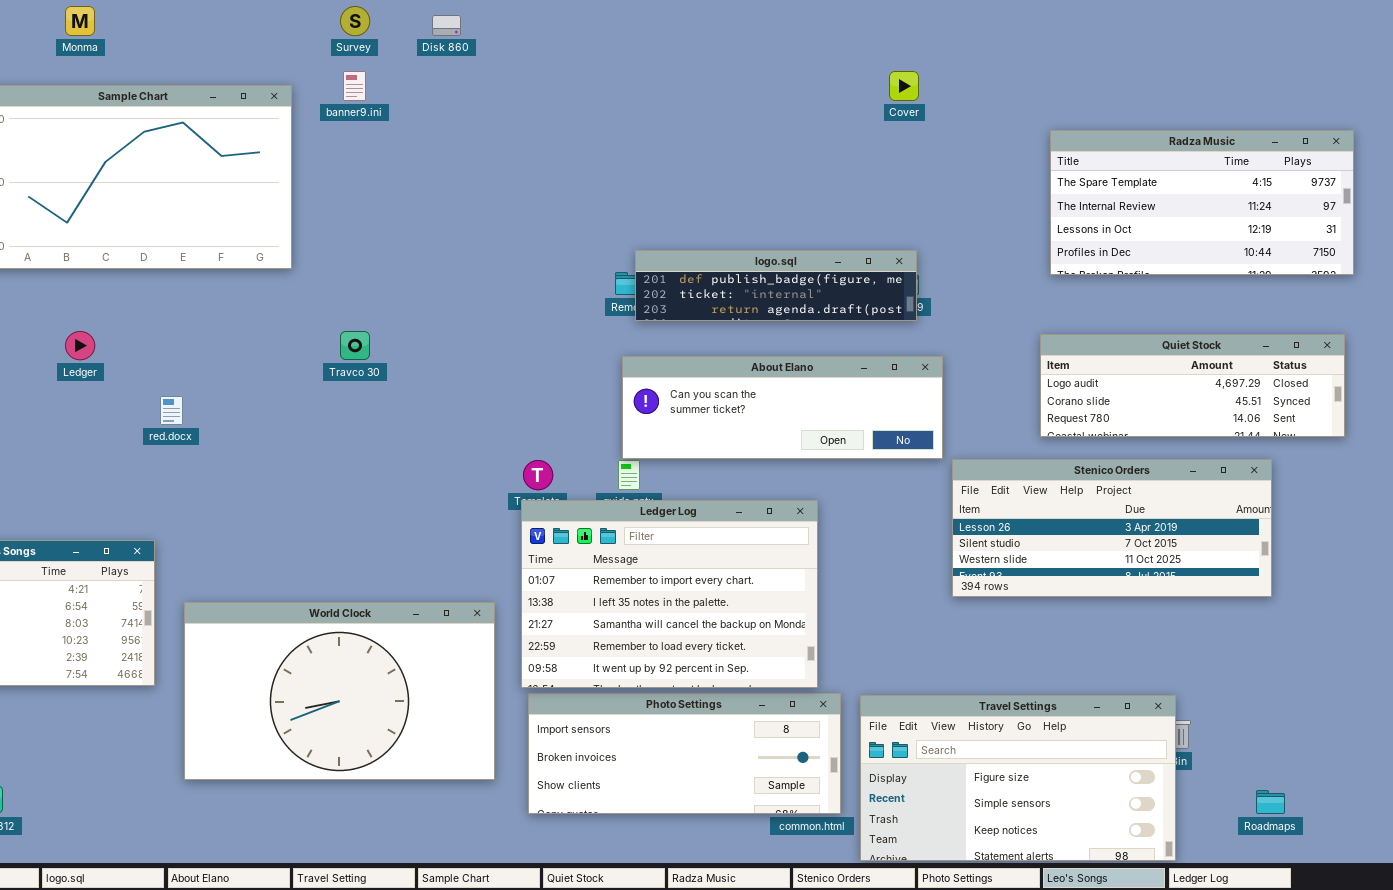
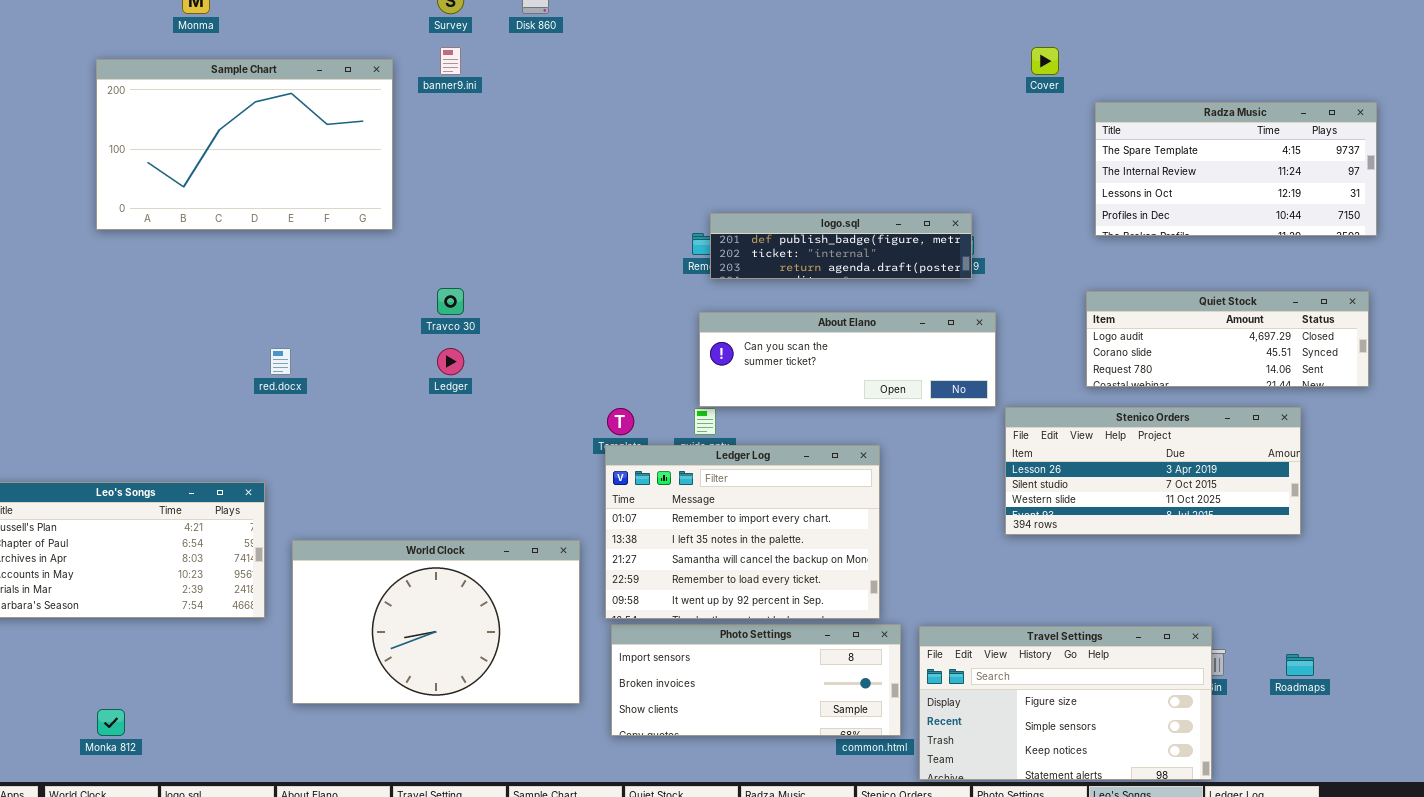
Cover: [889,71,919,101] -> [1031,47,1059,75], moved
Ledger: [65,331,95,360] -> [437,348,464,375], moved
Roadmaps: [1256,790,1285,814] -> [1286,654,1314,676], moved

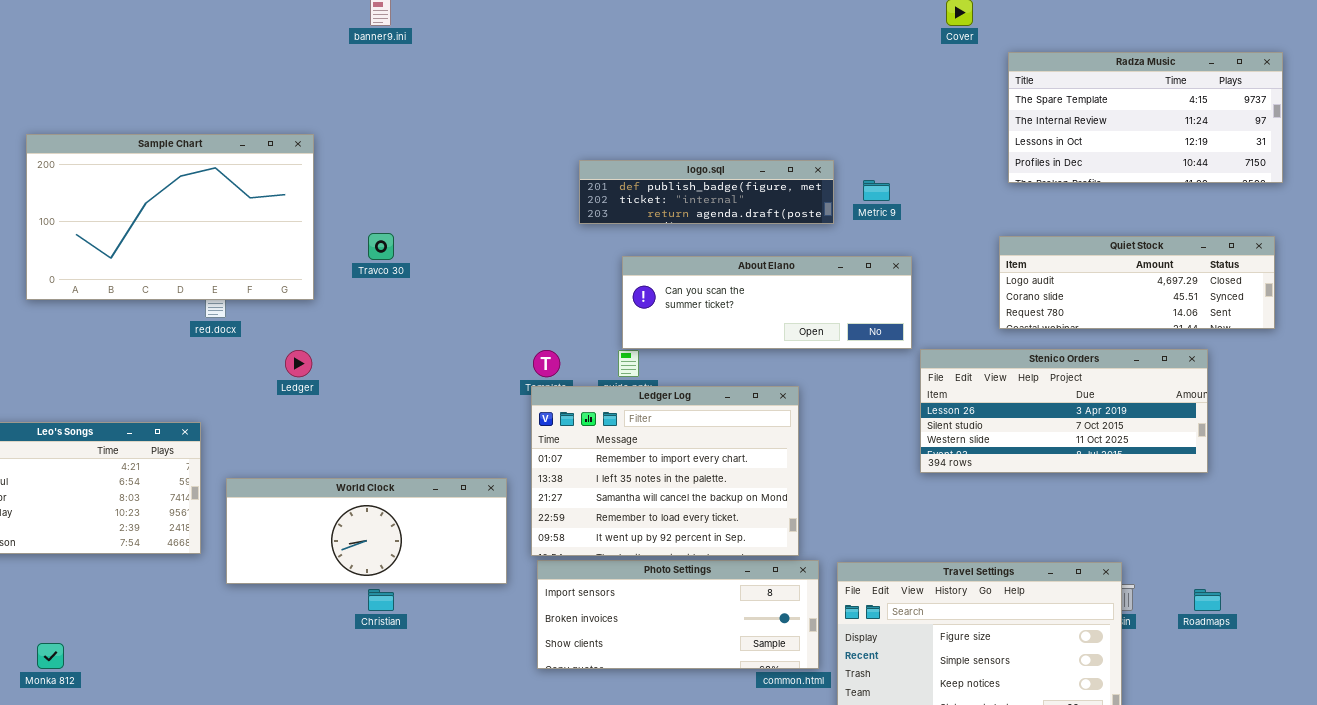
Sample Chart: [96,59,393,230] -> [26,134,314,300], moved
logo.sql: [710,213,972,279] -> [579,160,834,224], moved
Ledger: [437,348,464,375] -> [285,350,312,377], moved
World Clock: [292,540,580,704] -> [226,478,507,584], resized

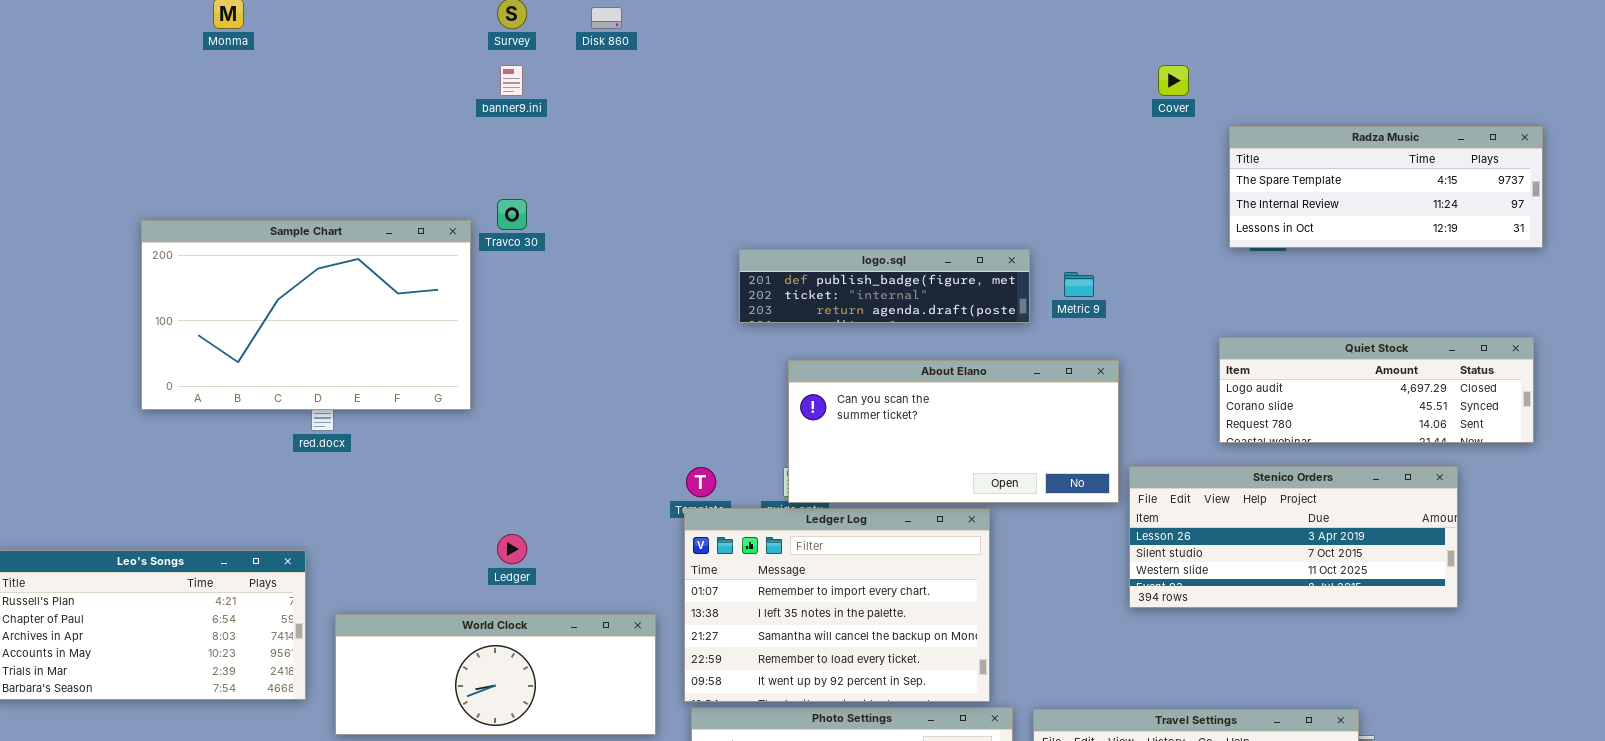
Radza Music: [1008,52,1283,183] -> [1229,126,1543,248], resized
Sample Chart: [26,134,314,300] -> [141,220,471,410], moved
Travco 30: [368,233,394,260] -> [497,199,527,230], moved
About Elano: [622,256,912,349] -> [788,360,1119,503], resized
Ledger: [285,350,312,377] -> [497,534,527,564], moved

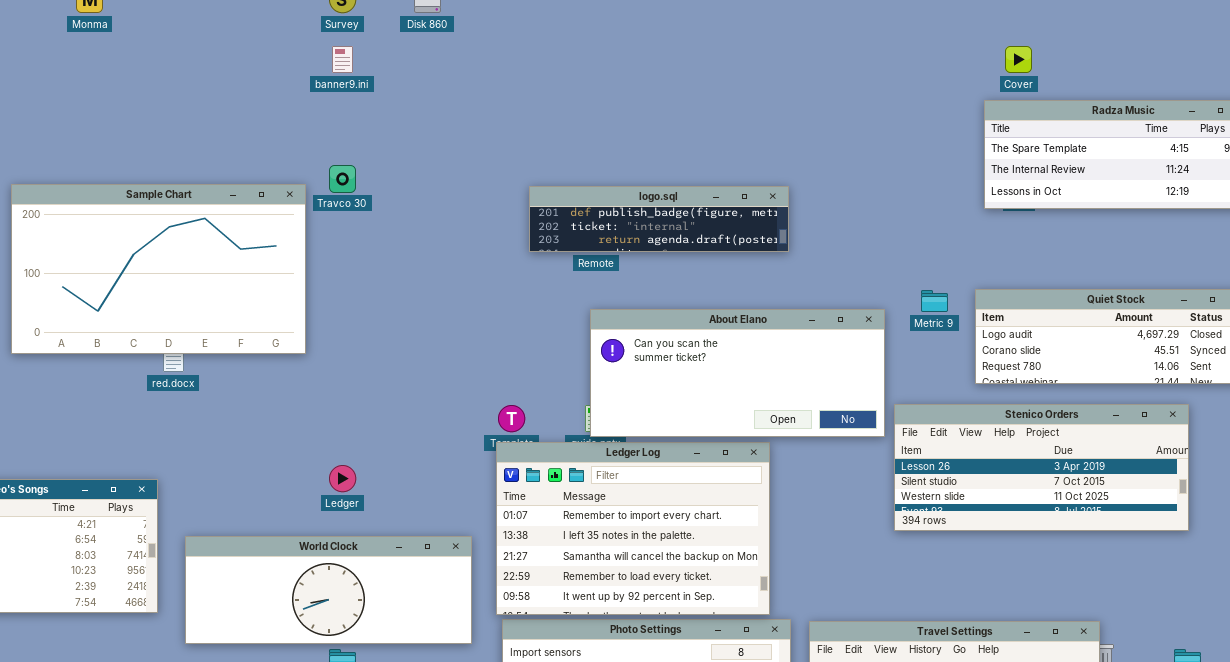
Cover: [1158,65,1189,96] -> [1005,46,1032,73], moved
logo.sql: [739,249,1030,323] -> [529,186,789,252], moved
Metric 9: [1064,272,1094,297] -> [921,290,948,312], moved

